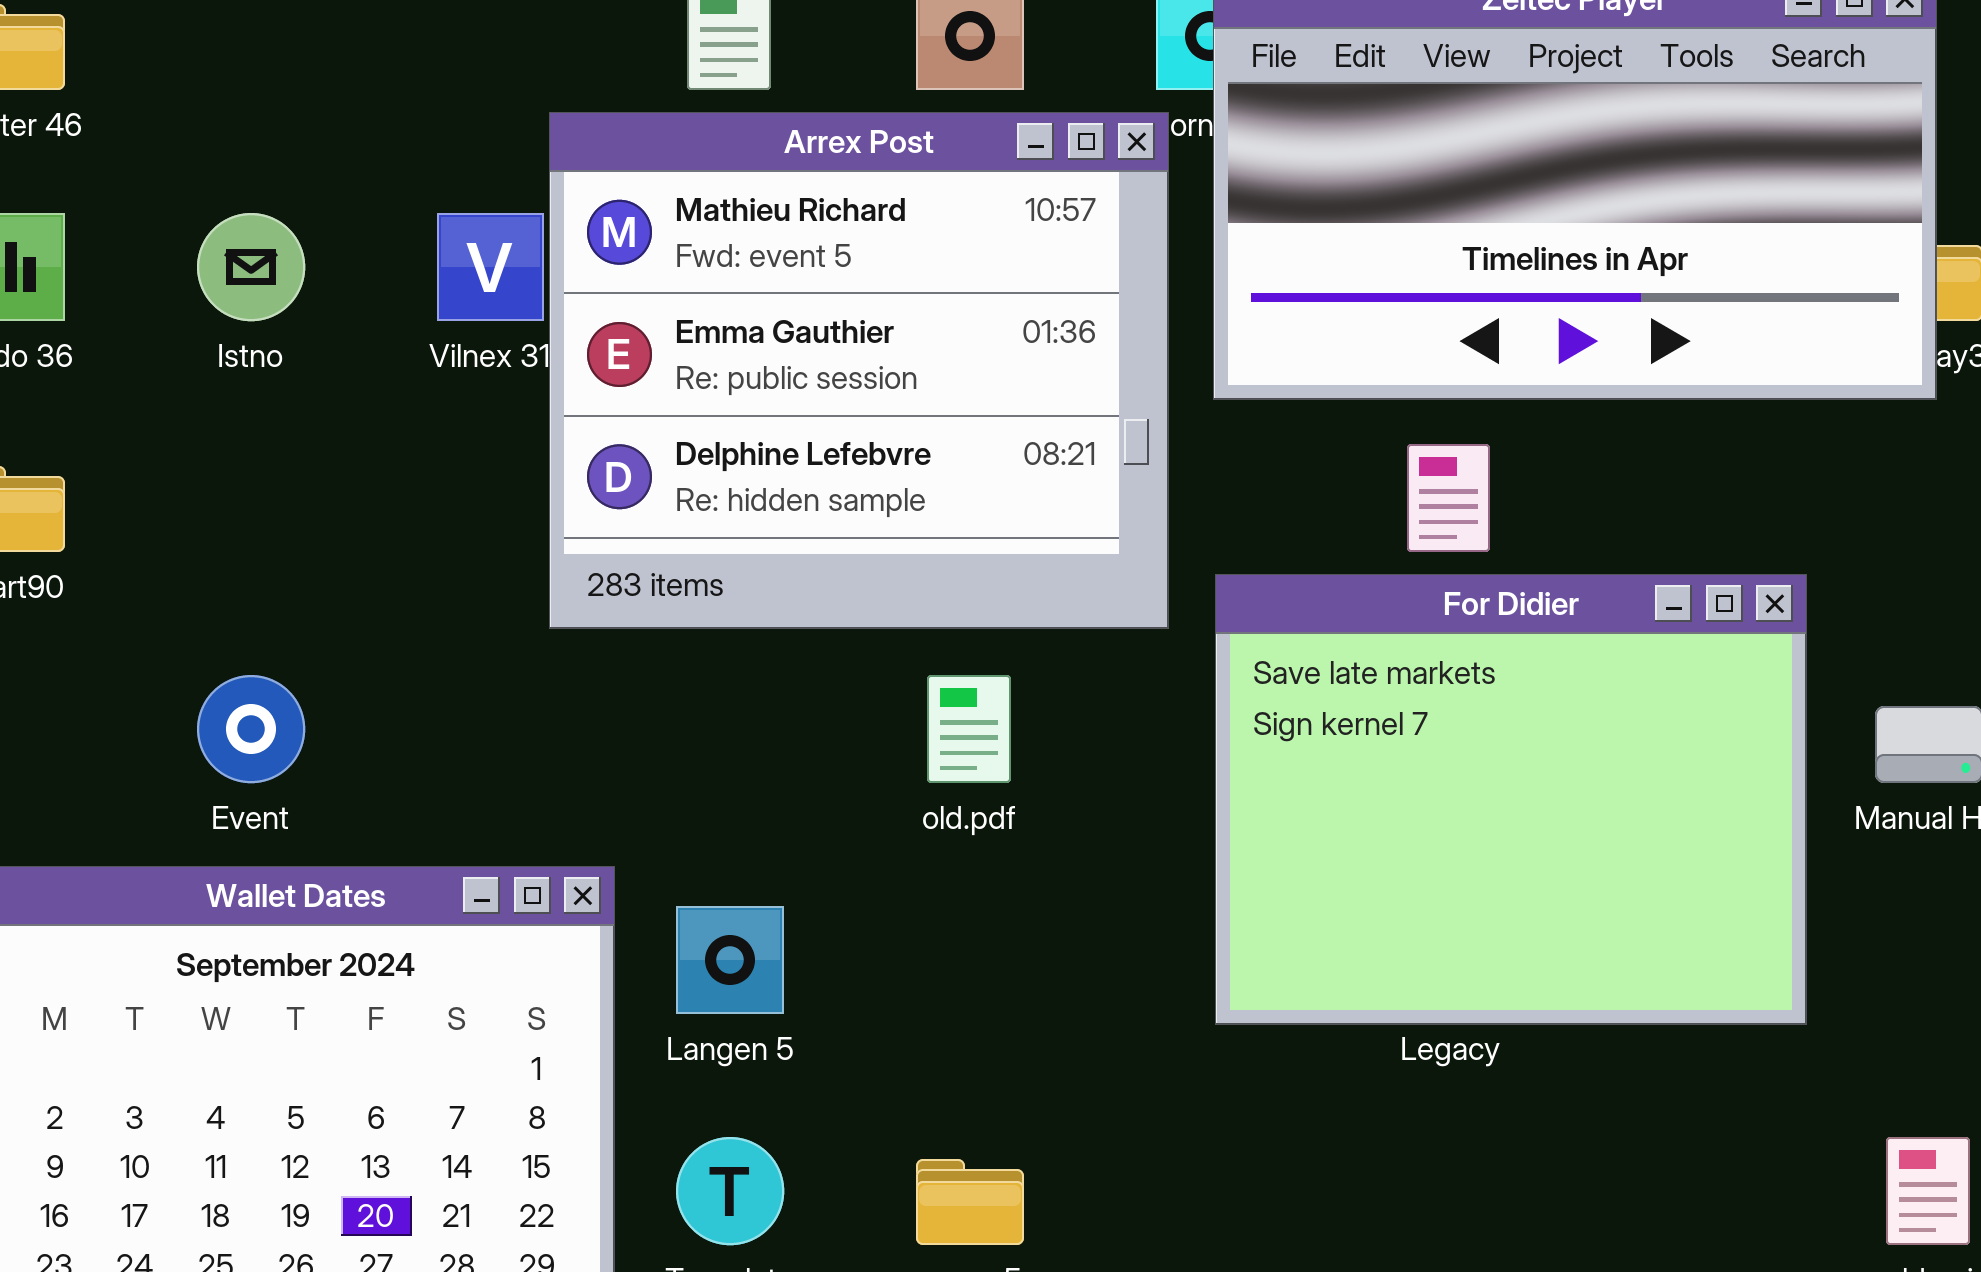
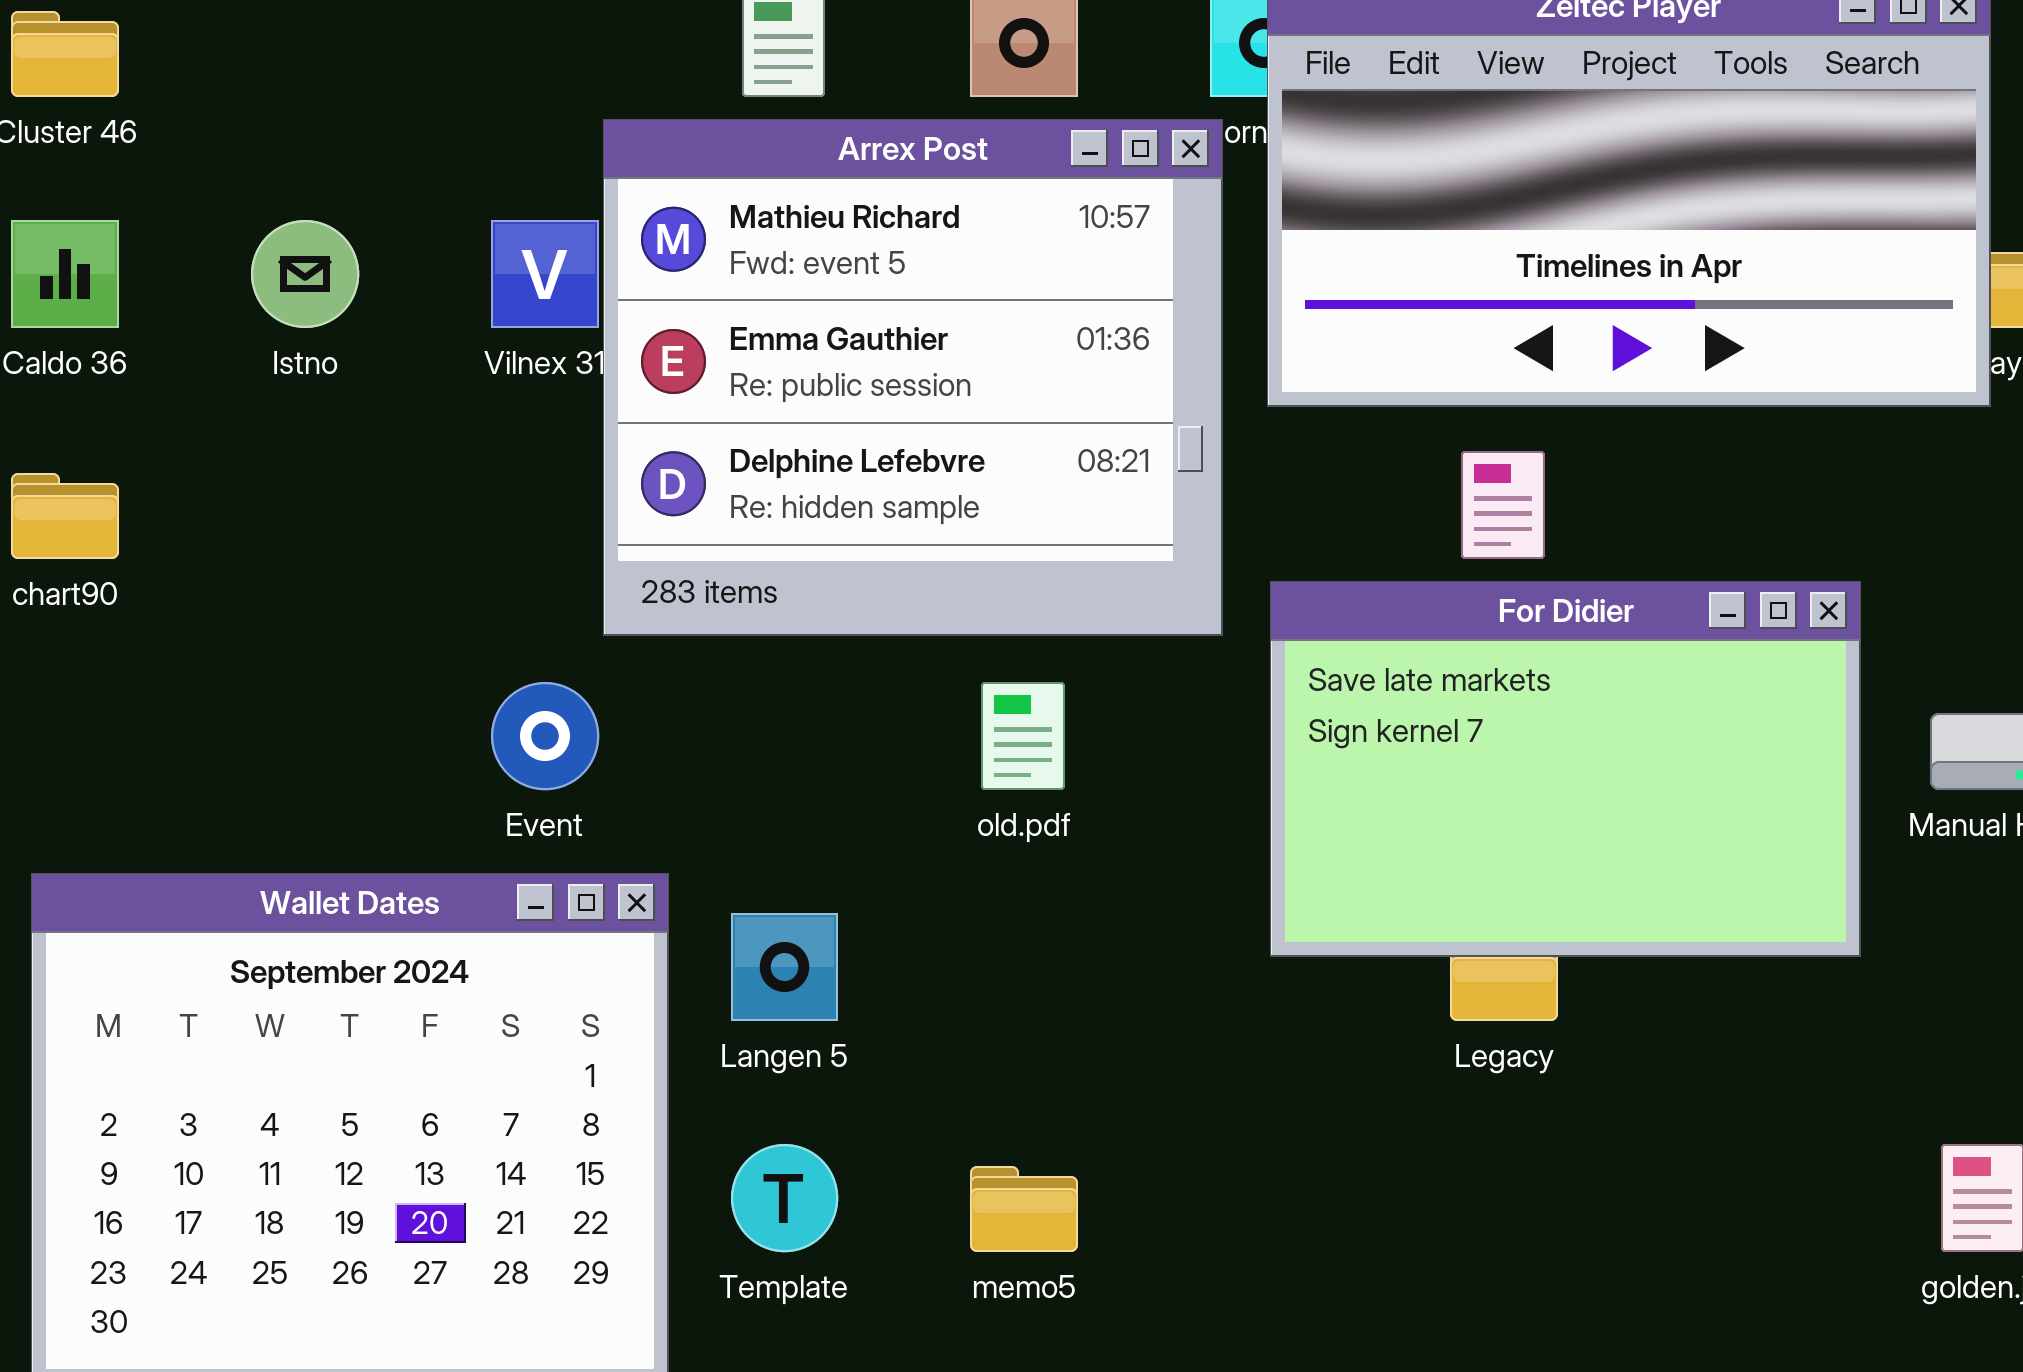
For Didier: [1215,574,1807,1025] -> [1270,581,1861,957], resized
Event: [197,675,305,783] -> [491,682,599,790], moved

